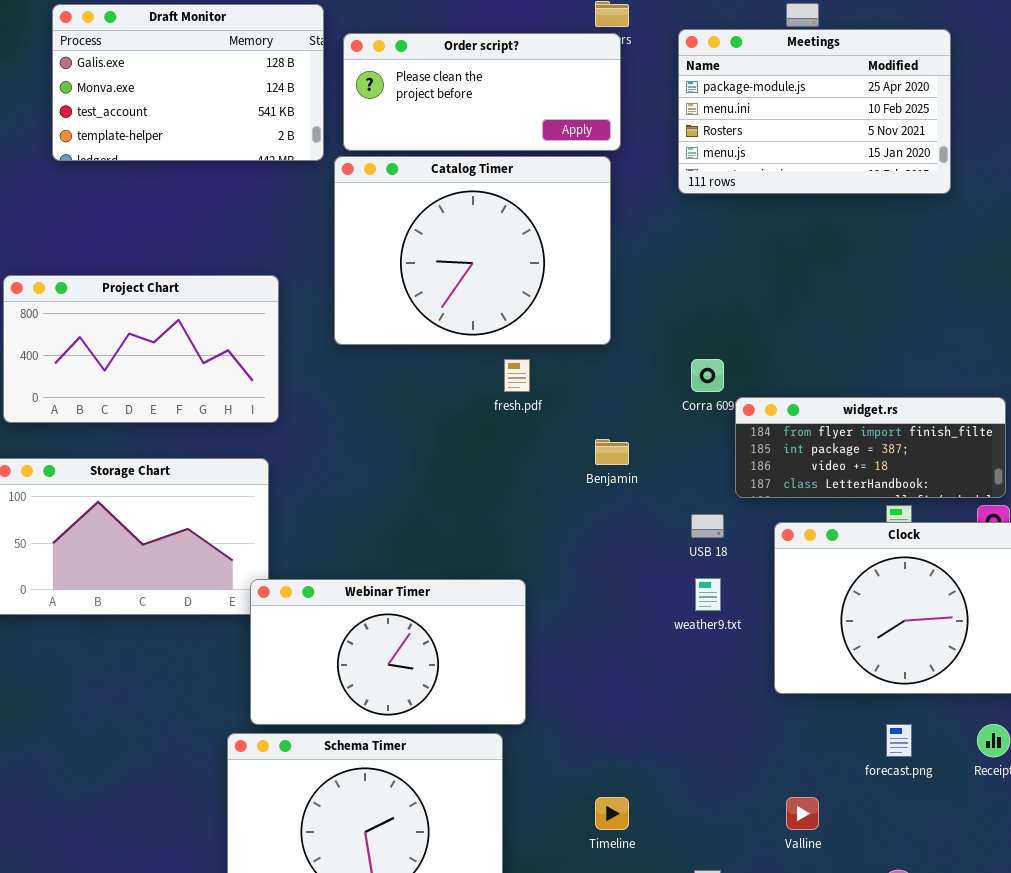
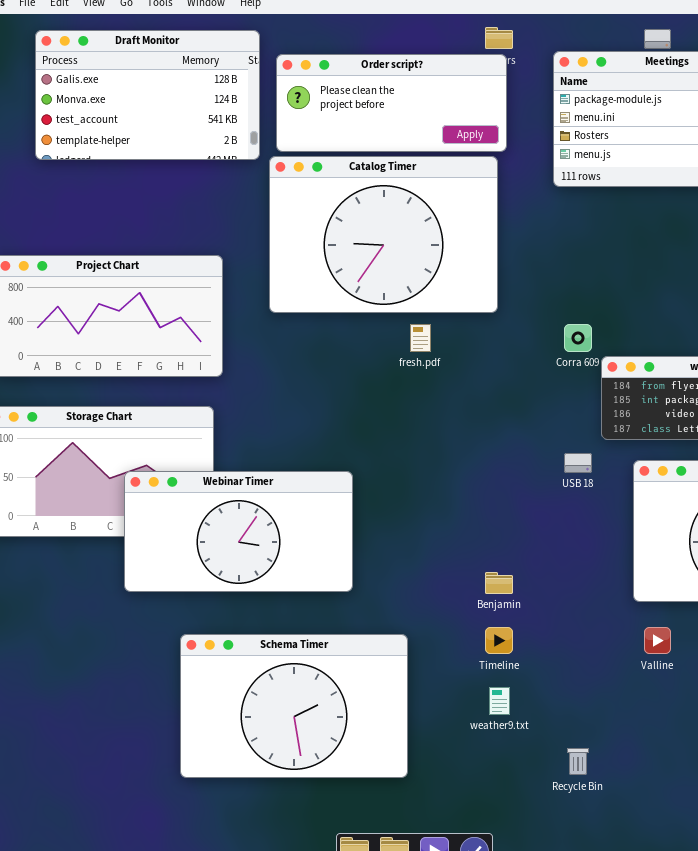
Benjamin: [595,439,629,465] -> [485,572,513,594], moved
weather9.txt: [695,578,721,611] -> [489,687,510,715], moved
Webinar Timer: [250,579,526,725] -> [124,471,353,592], moved
Timeline: [595,797,629,830] -> [485,627,513,654], moved
Valline: [786,797,819,830] -> [644,627,671,654], moved

